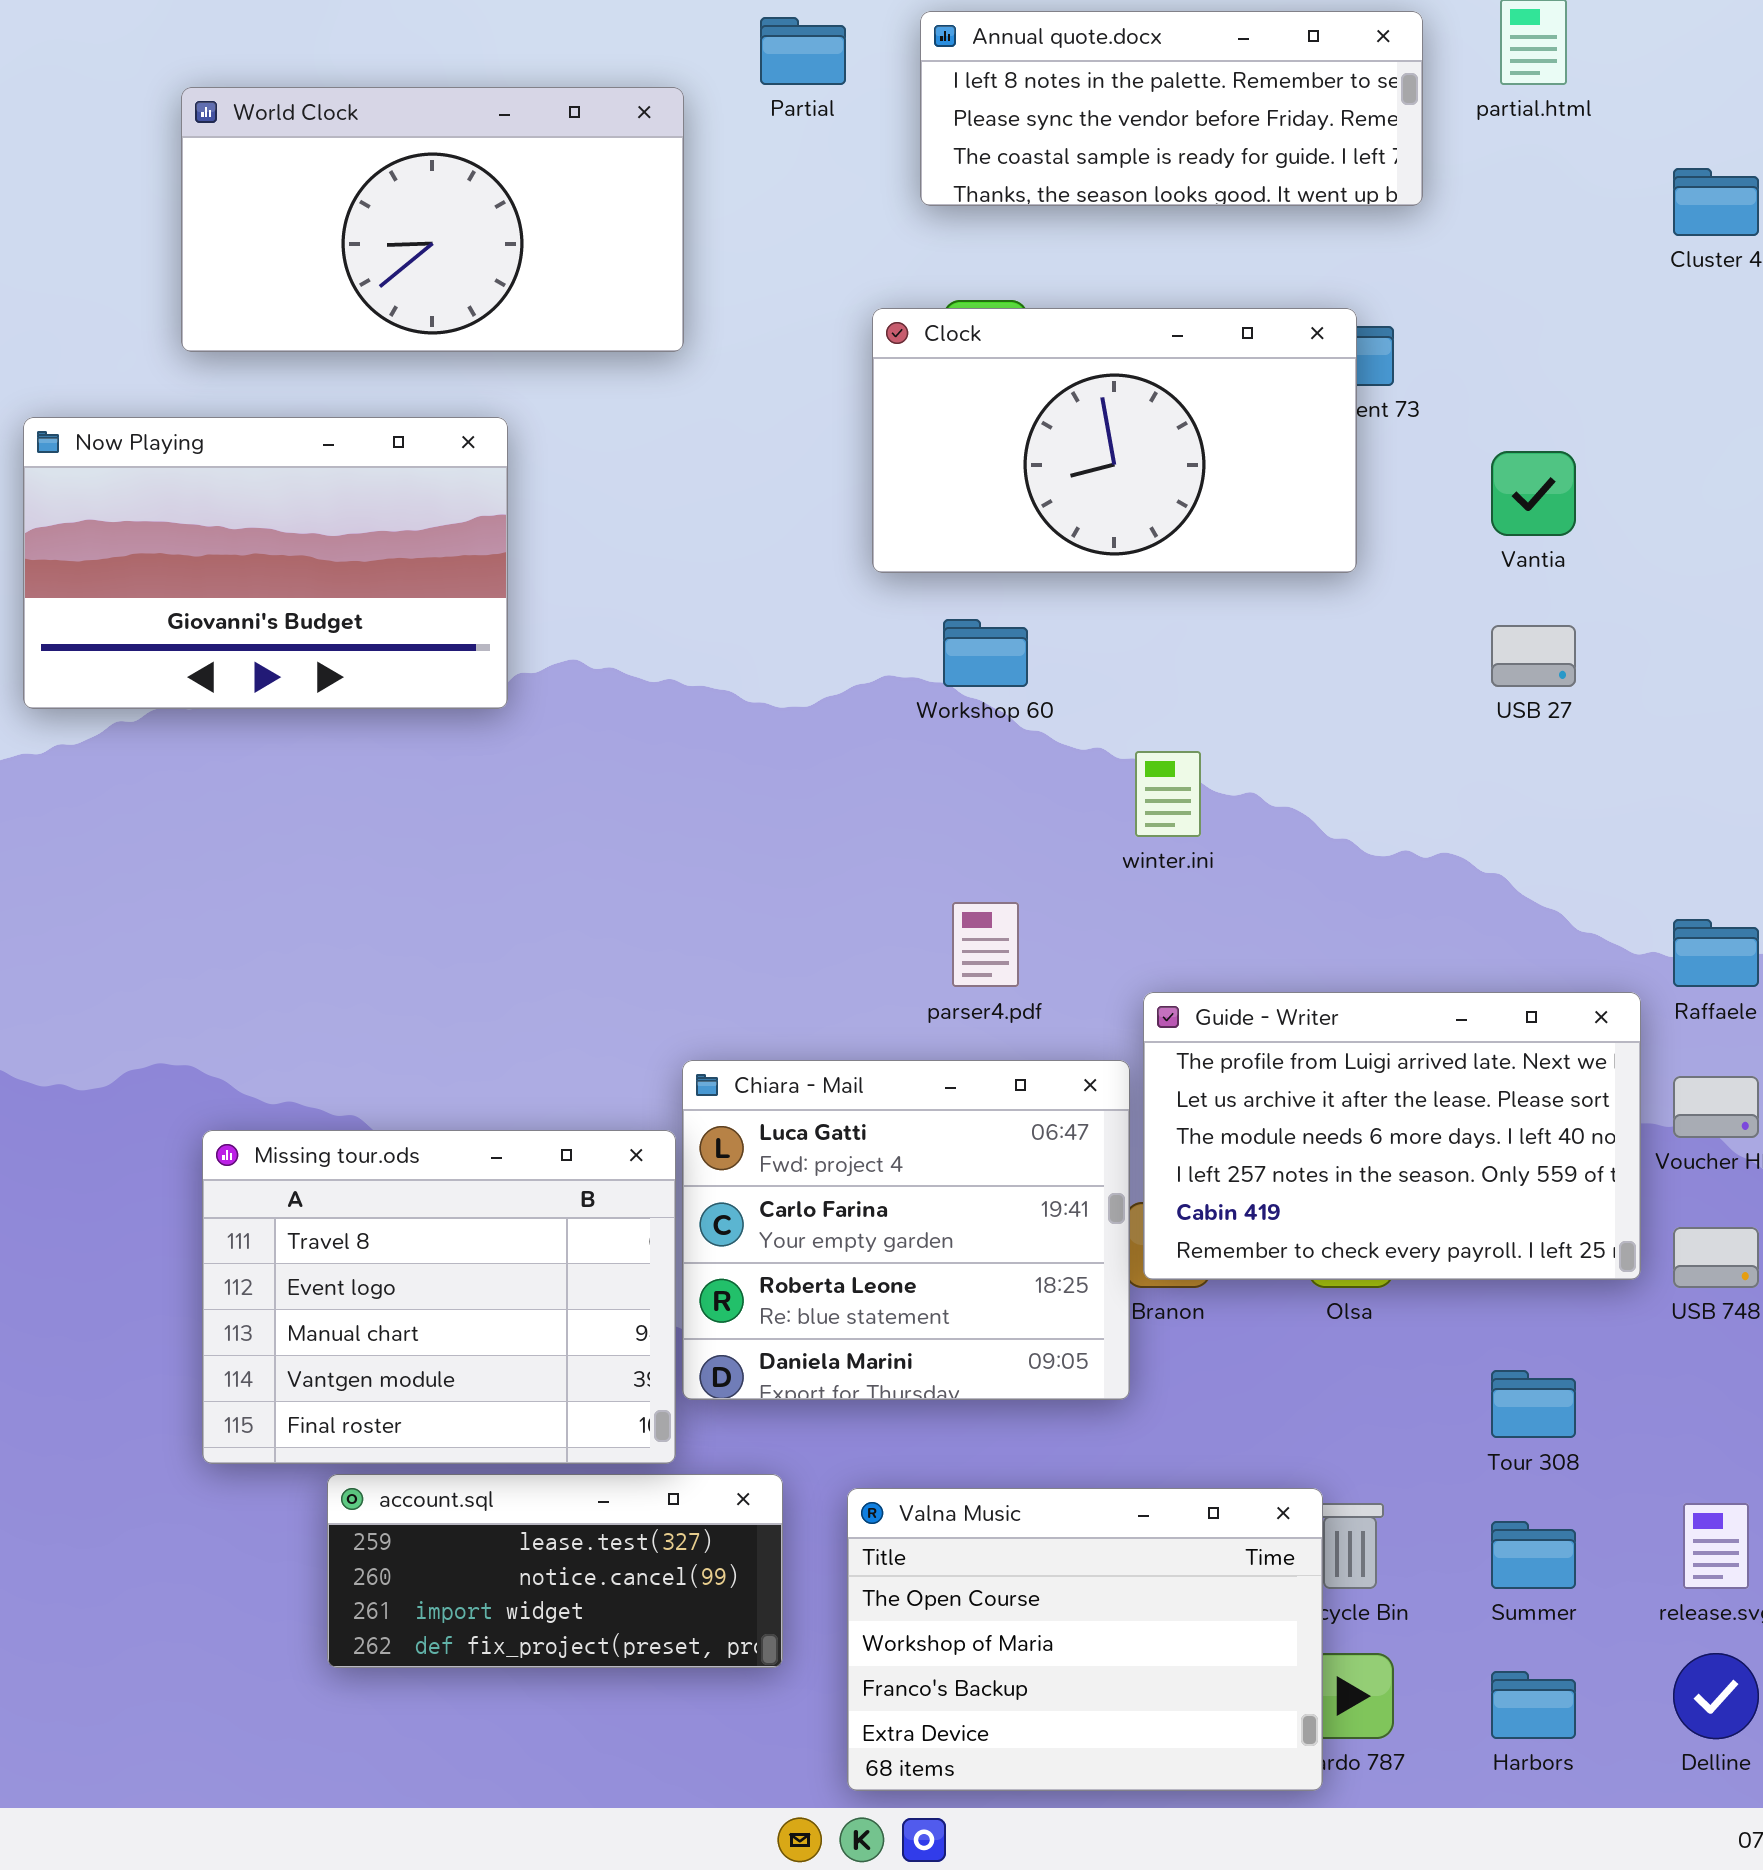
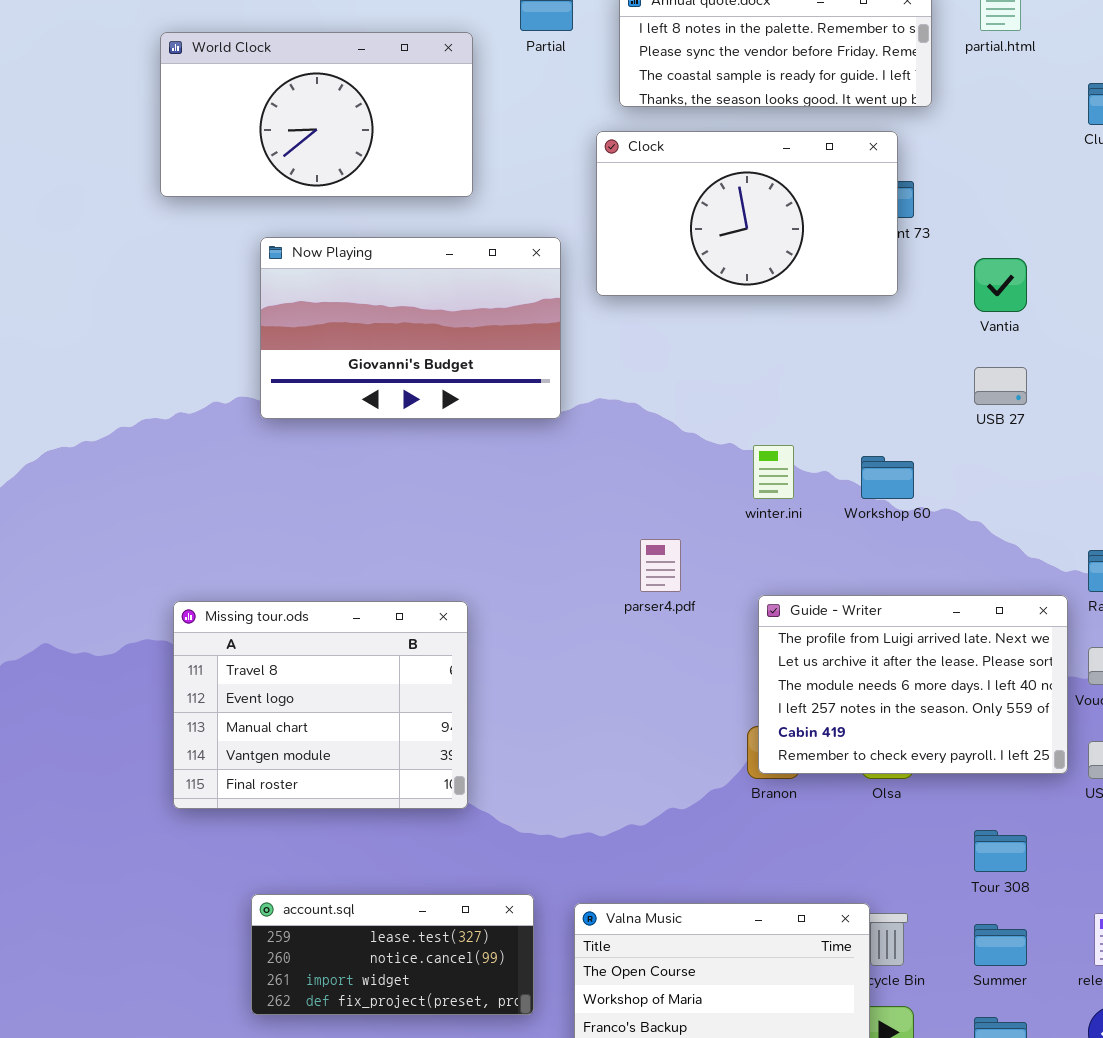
Clock: [872,308,1357,573] -> [596,131,898,296], moved
Now Playing: [23,417,508,709] -> [260,237,561,419], moved
Workshop 60: [943,619,1028,687] -> [861,456,914,499], moved
Chiara - Mail: [682,1060,1130,1400] -> none, closed
Missing tour.ods: [202,1130,676,1464] -> [173,601,468,809], moved

